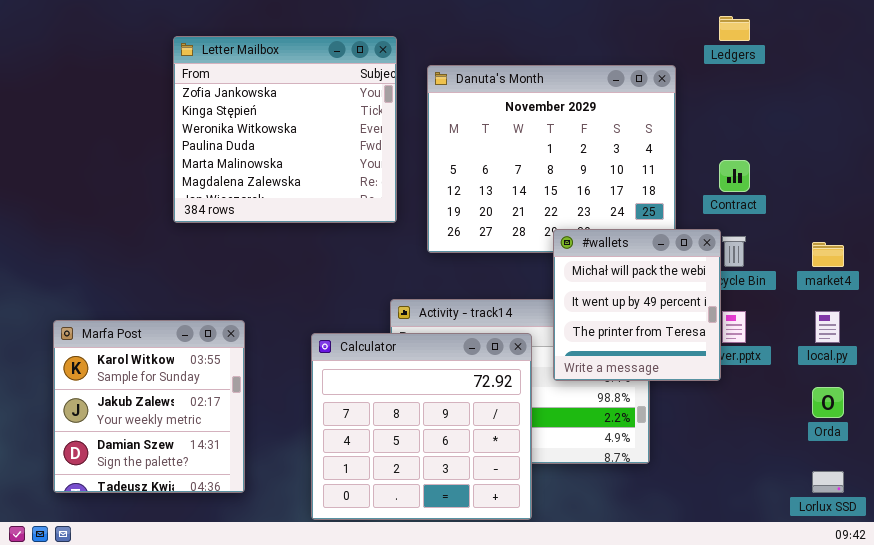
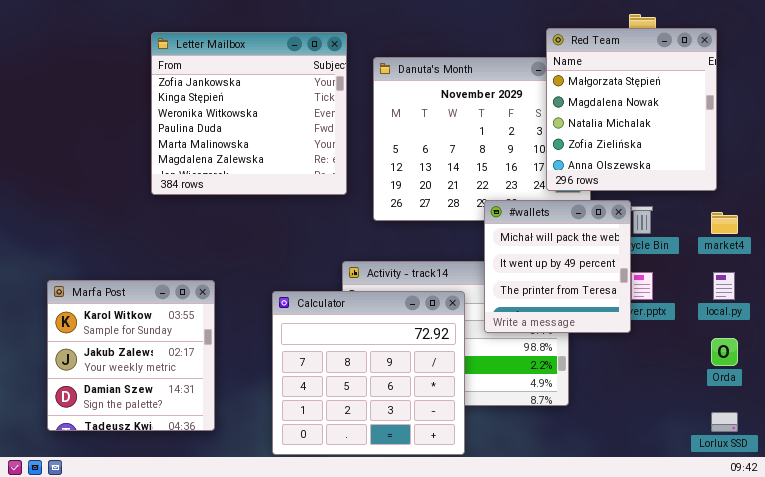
Red Team: none -> [546,28,717,191], opened

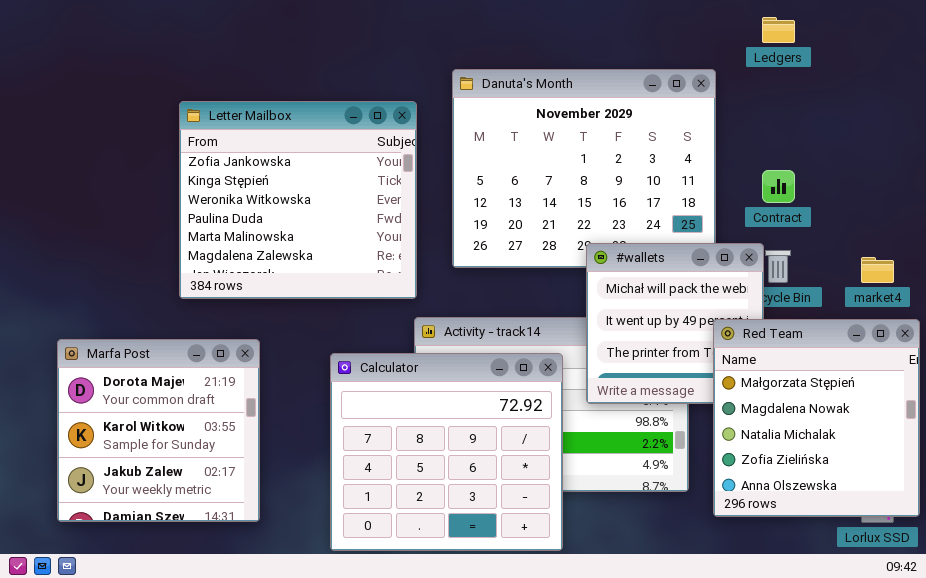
Red Team: [546,28,717,191] -> [713,319,920,517], moved
Letter Mailbox: [151,32,347,195] -> [179,101,417,299], moved
Marfa Post: [47,280,215,431] -> [57,339,260,522], scrolled up 1 row

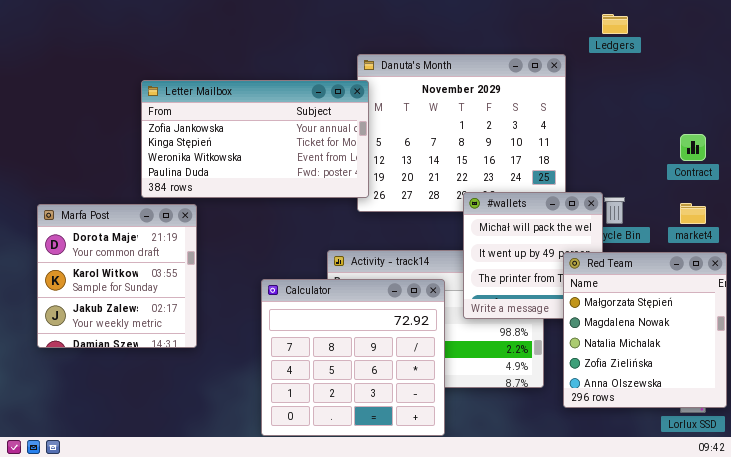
Letter Mailbox: [179,101,417,299] -> [141,80,369,198], resized
Contract: [762,170,795,203] -> [680,134,706,161], moved
Marfa Post: [57,339,260,522] -> [37,204,197,348], moved

